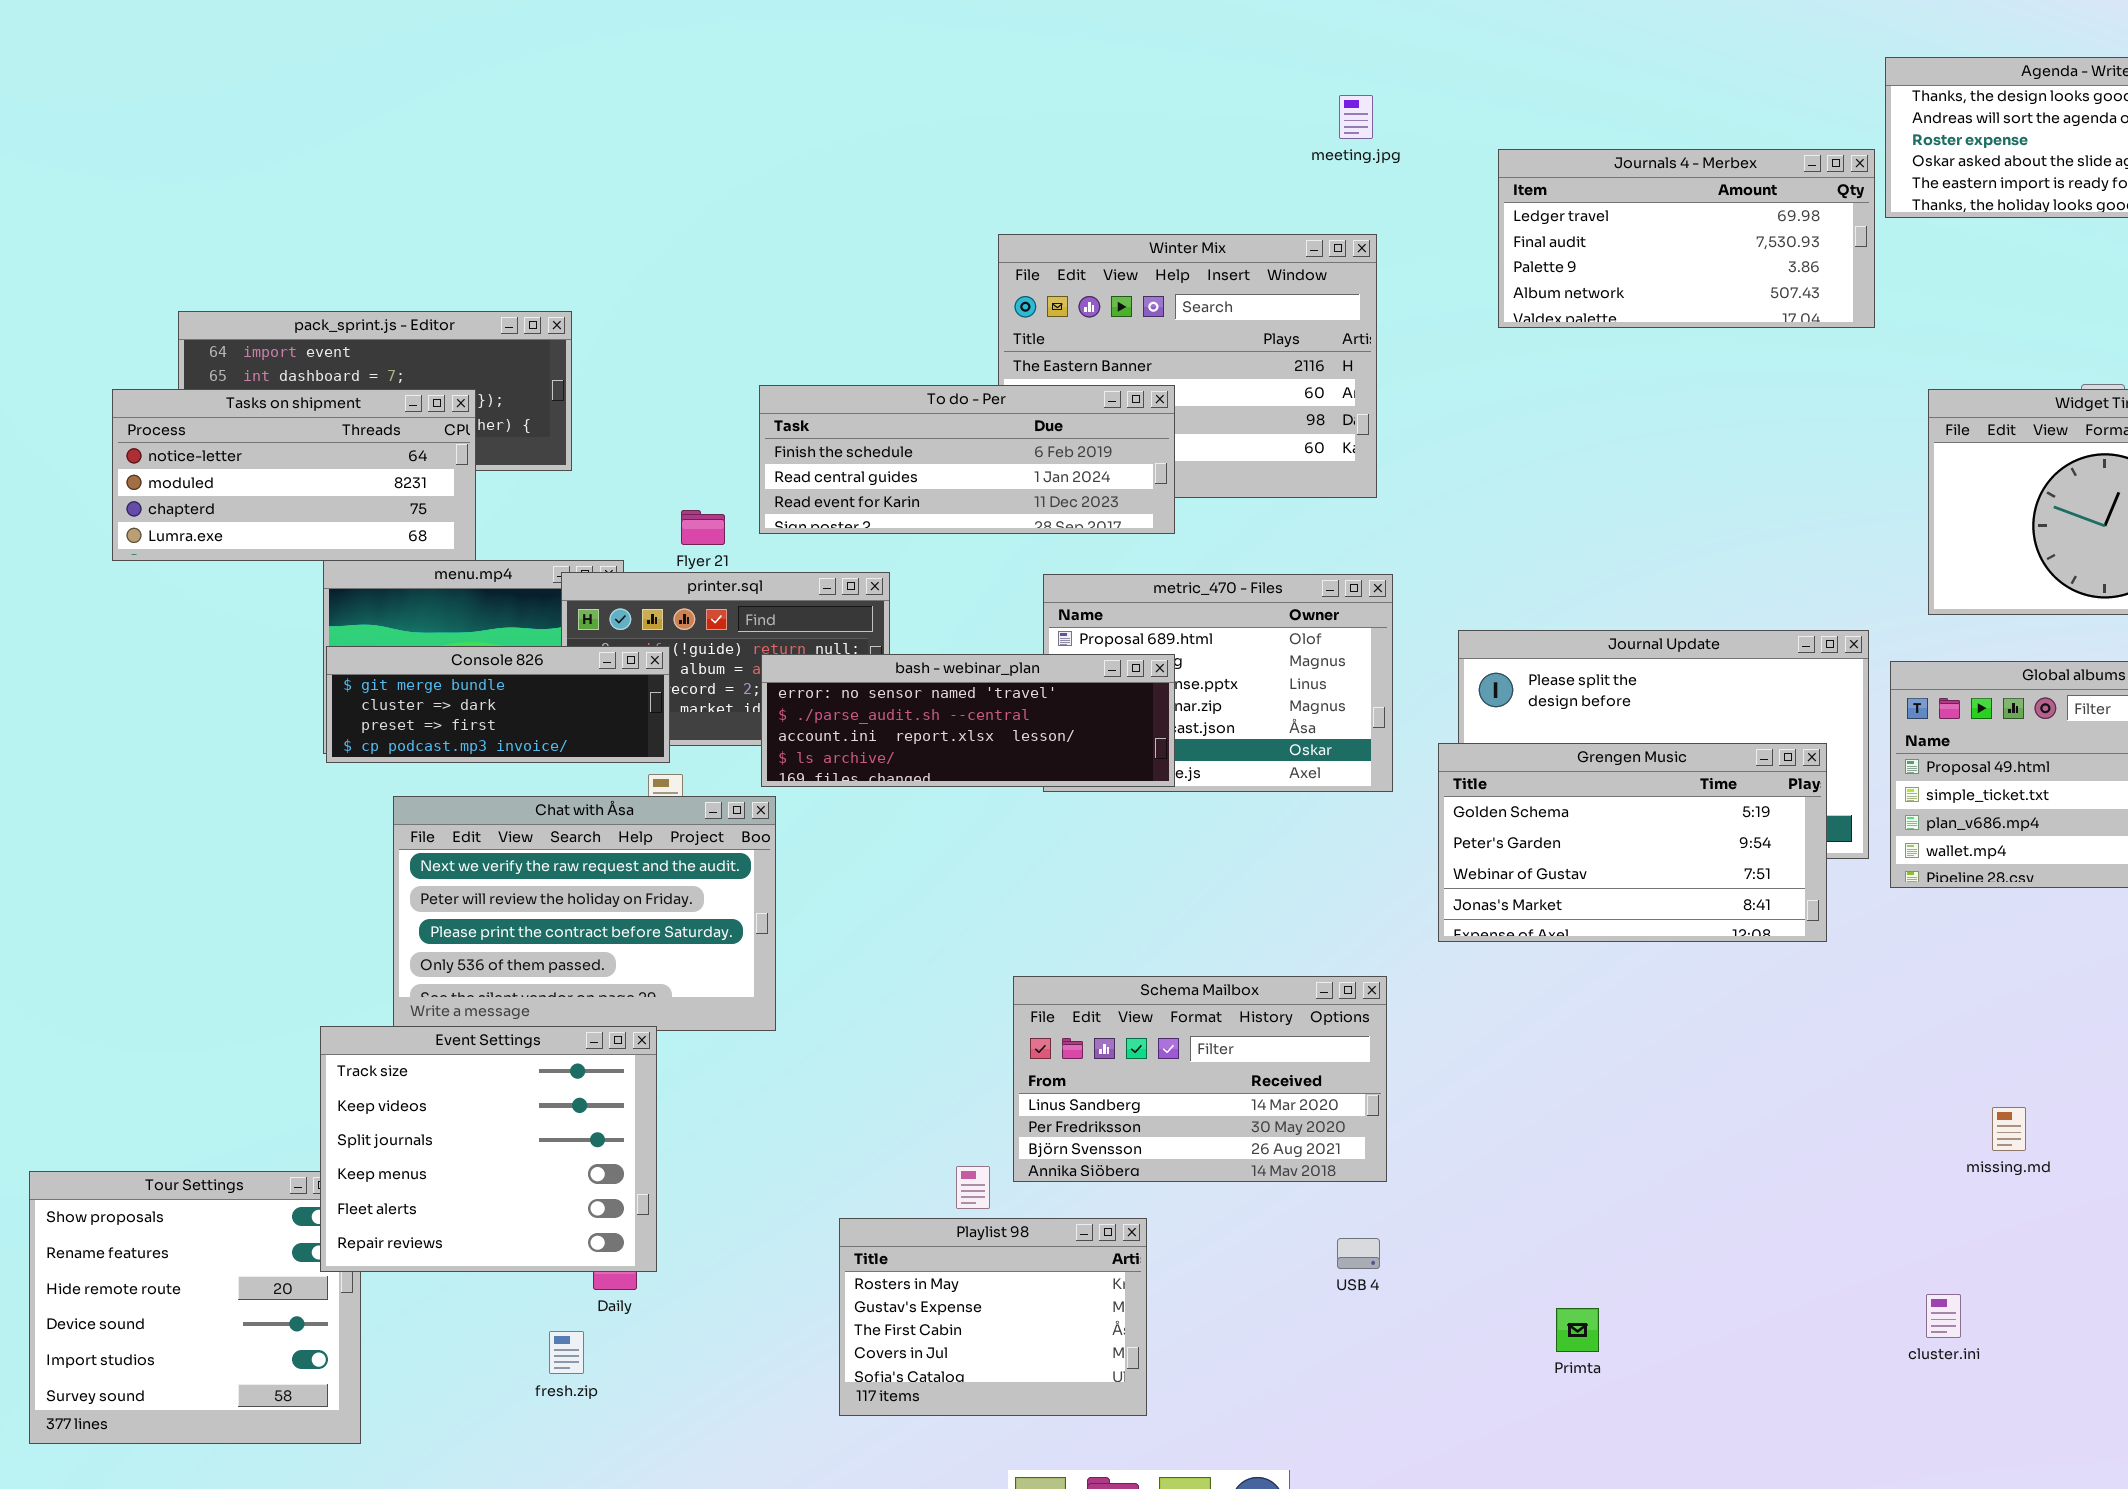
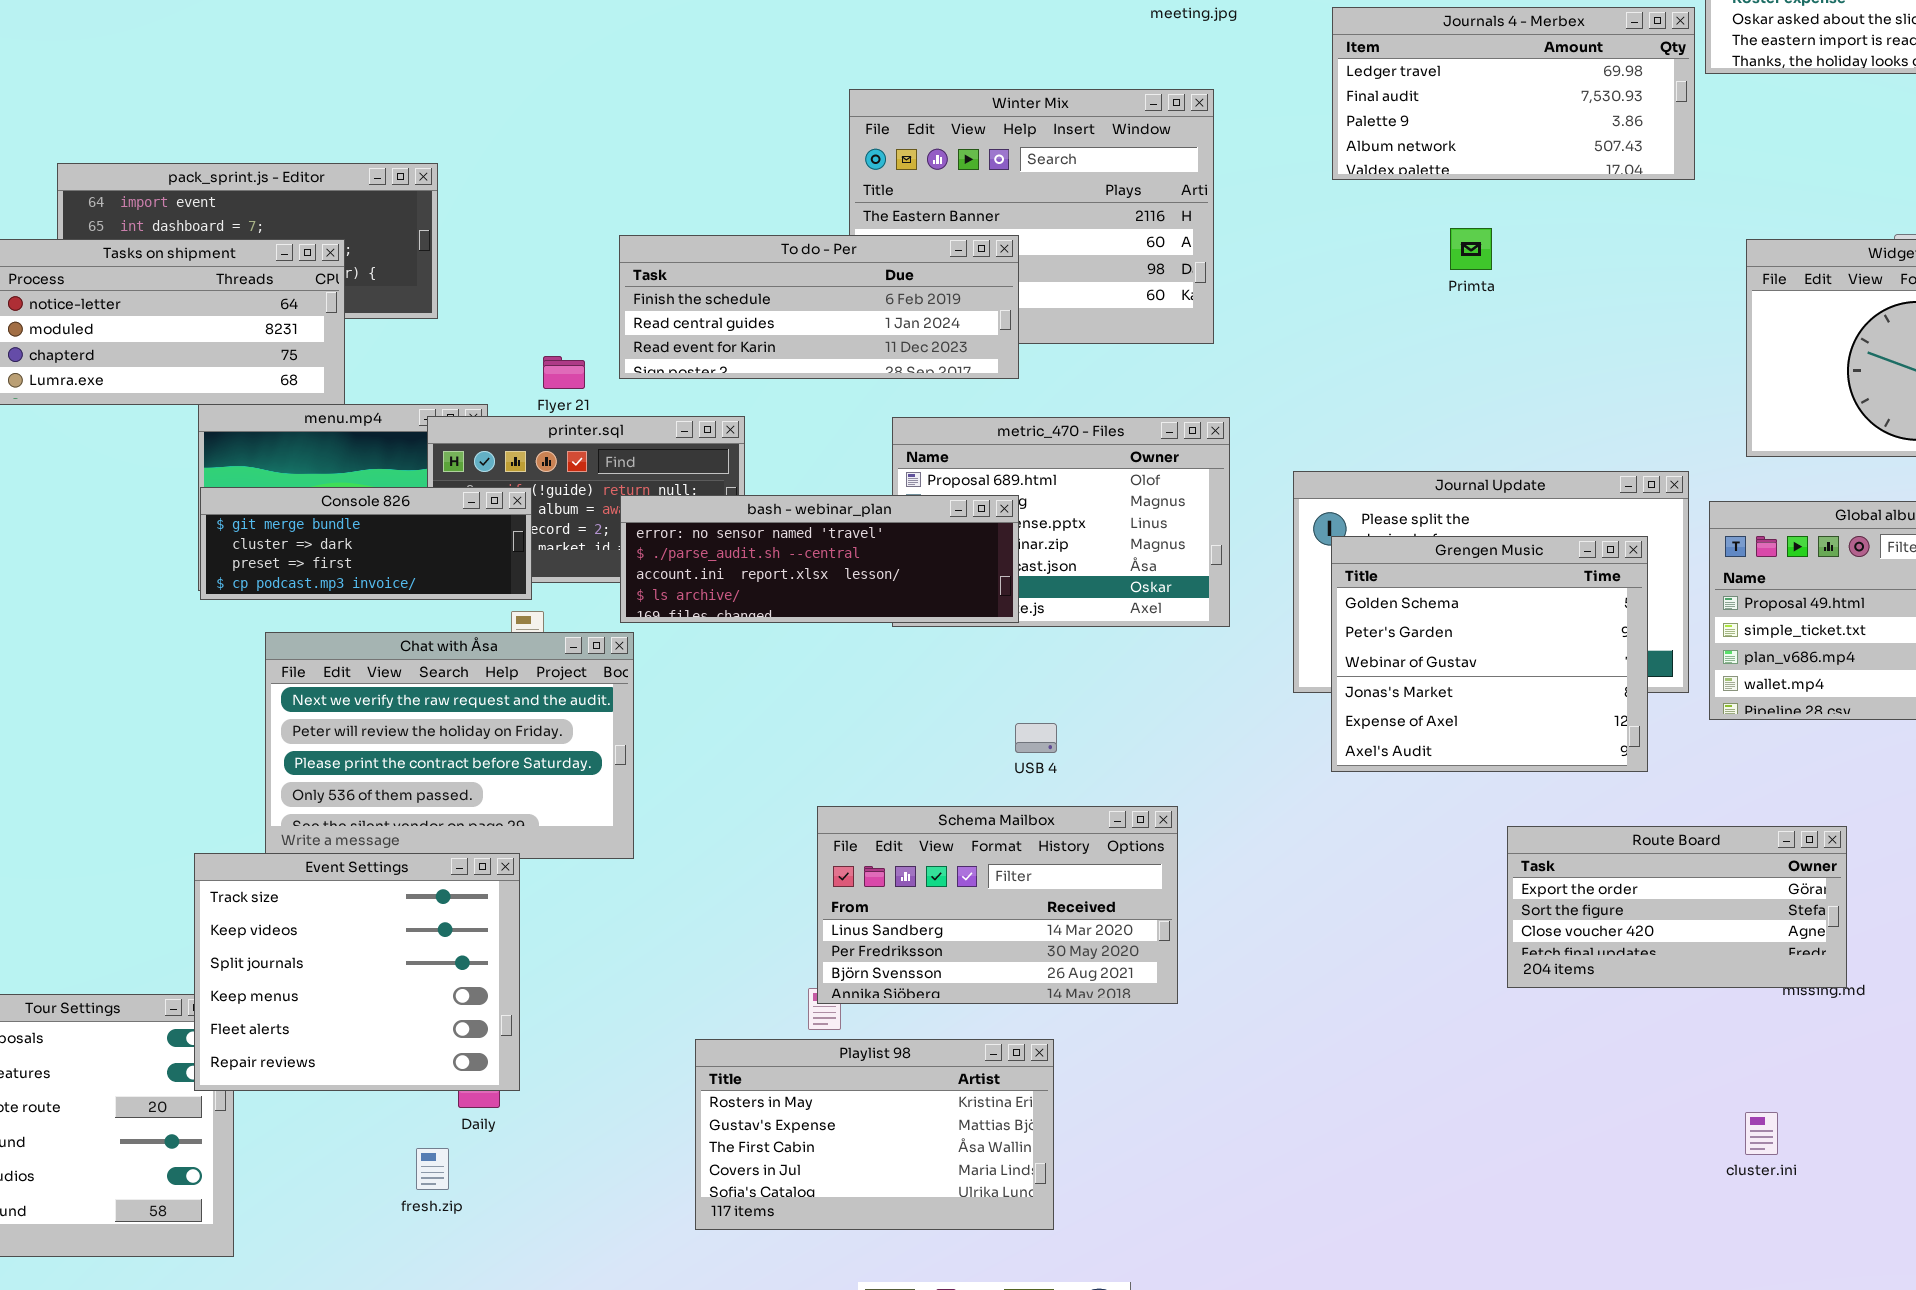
Grengen Music: [1438,743,1827,942] -> [1331,536,1648,772], resized
Schema Mailbox: [1013,976,1387,1182] -> [817,806,1178,1004], moved
Route Board: none -> [1507,826,1847,988], opened
Playlist 98: [839,1218,1147,1416] -> [695,1039,1054,1230], resized
USB 4: [1337,1238,1380,1269] -> [1015,723,1057,753], moved
Primta: [1556,1308,1599,1352] -> [1450,228,1492,270], moved

